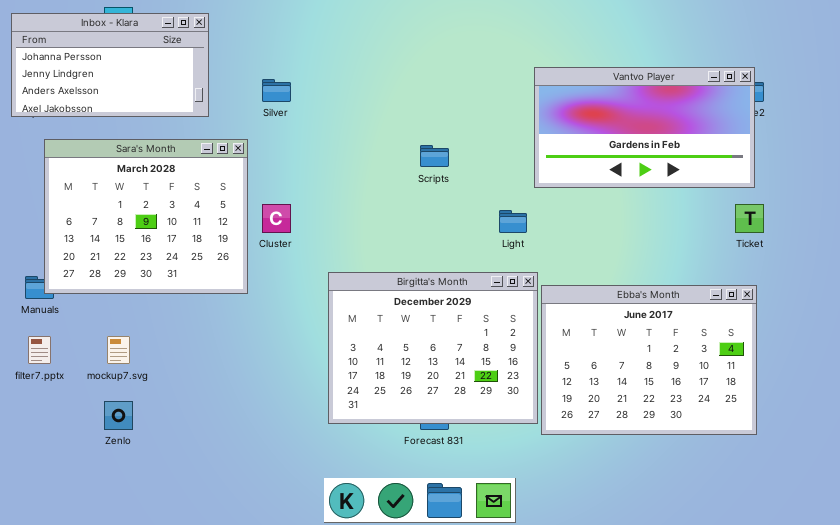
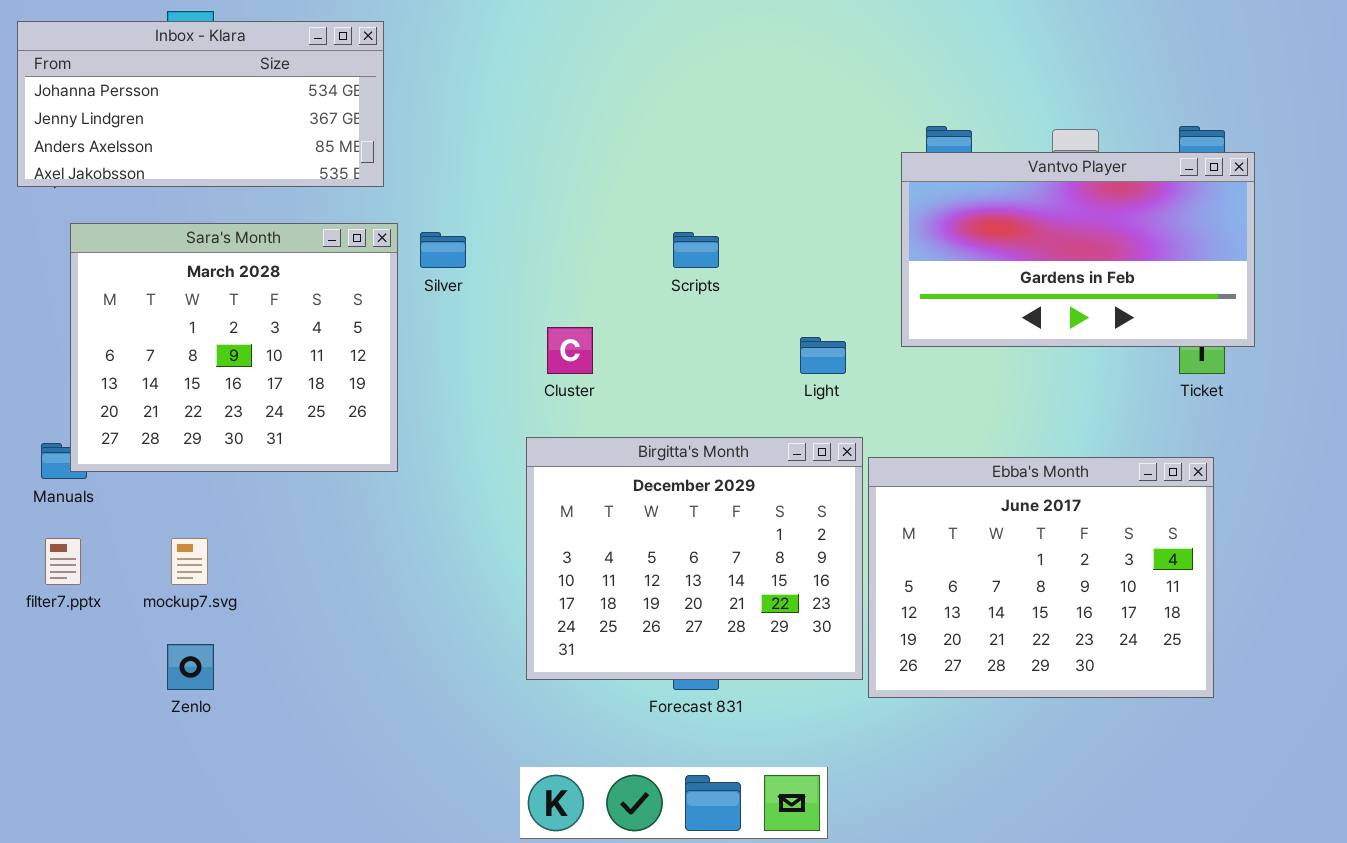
Inbox - Klara: [11,13,209,117] -> [17,21,384,187], resized
Vantvo Player: [534,67,755,188] -> [901,152,1255,347], moved
Silver: [262,79,291,102] -> [420,232,466,268], moved
Cluster: [262,204,291,233] -> [547,327,593,374], moved

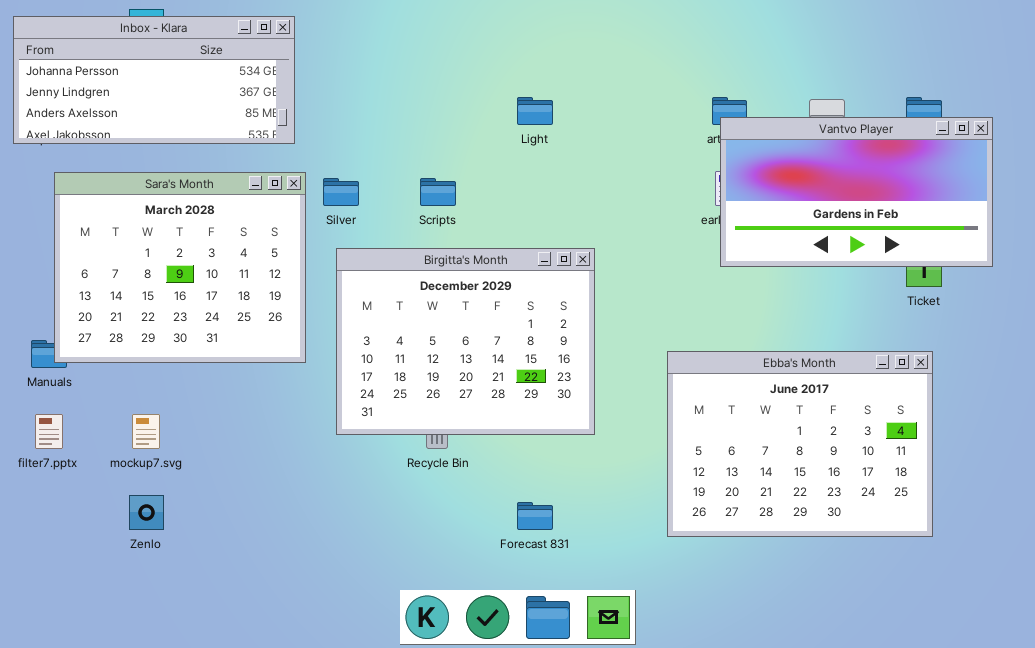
Vantvo Player: [901,152,1255,347] -> [720,117,993,267], moved
Scripts: [673,232,719,268] -> [420,178,456,206], moved
Light: [800,337,846,374] -> [517,97,553,125], moved
Birgitta's Month: [526,437,863,680] -> [336,248,595,435], moved

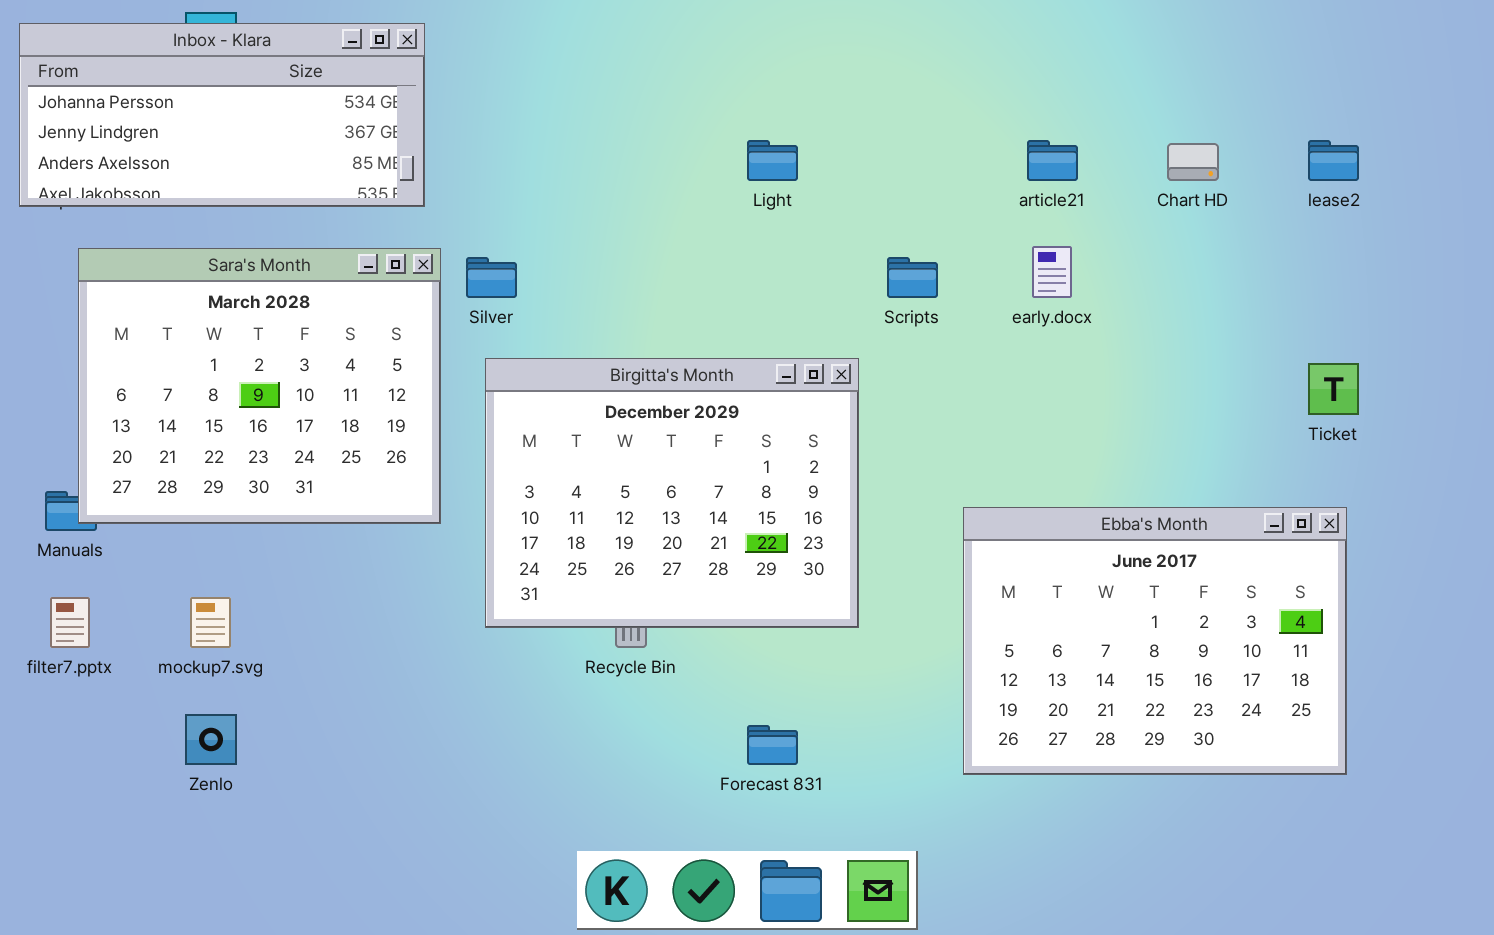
Vantvo Player: [720,117,993,267] -> none, closed
Scripts: [420,178,456,206] -> [887,257,938,298], moved

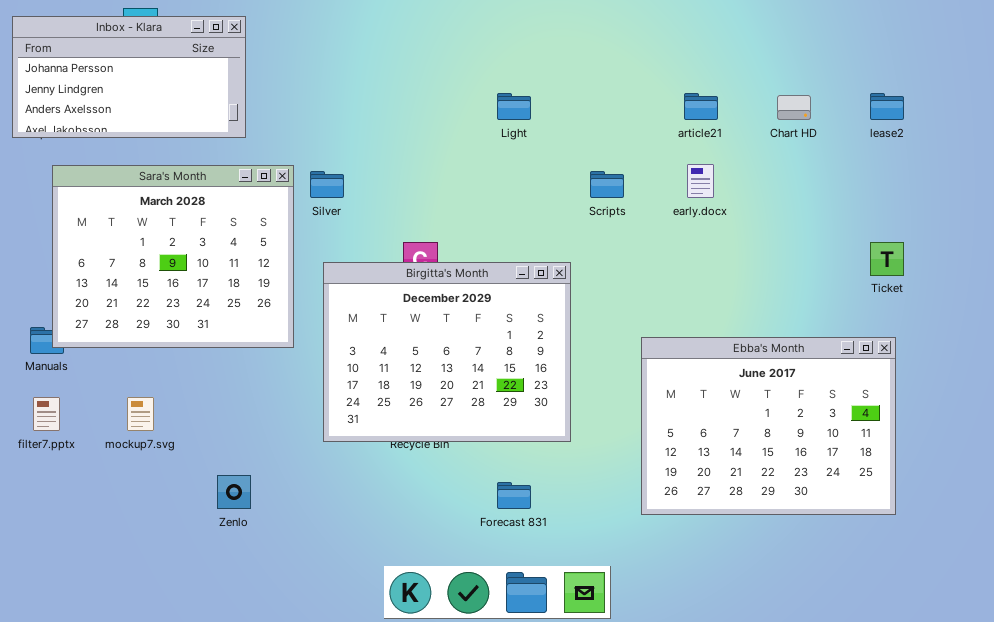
Inbox - Klara: [19,23,425,207] -> [12,16,246,138], resized
Birgitta's Month: [485,358,859,628] -> [323,262,571,442], moved
Zenlo: [185,714,237,765] -> [217,475,251,509], moved

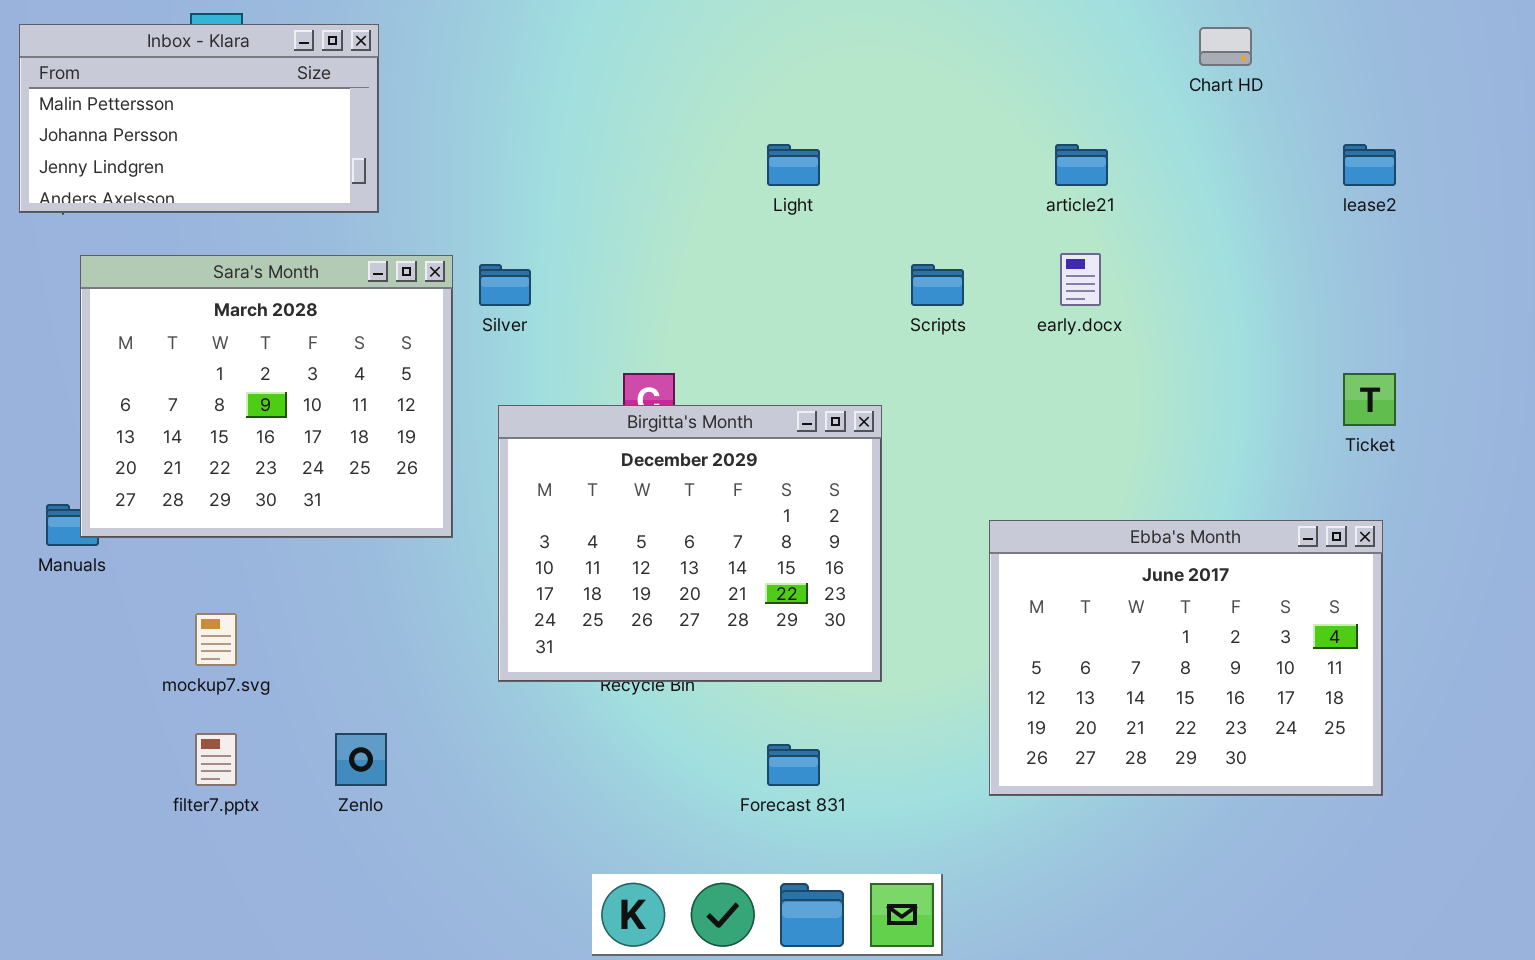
Inbox - Klara: [12,16,246,138] -> [19,24,379,213], scrolled up 1 row
Chart HD: [777,95,811,120] -> [1199,27,1252,66], moved
filter7.pptx: [33,397,60,431] -> [195,733,237,786], moved

